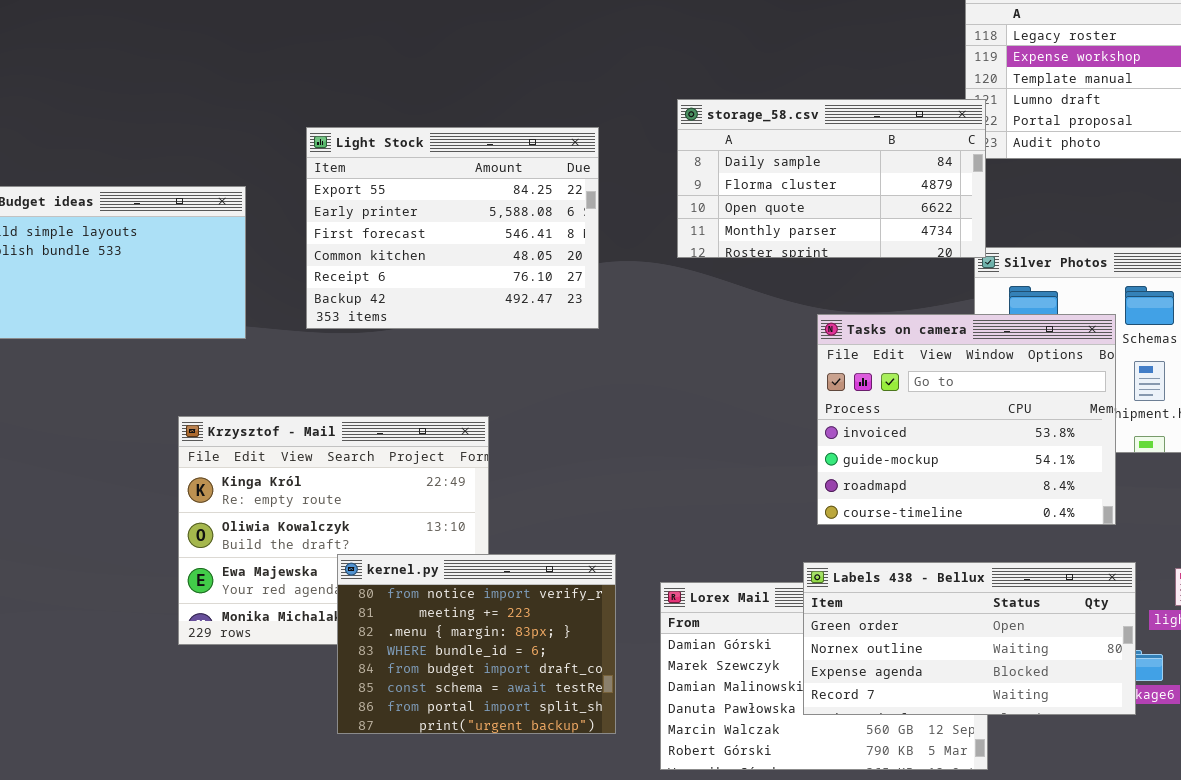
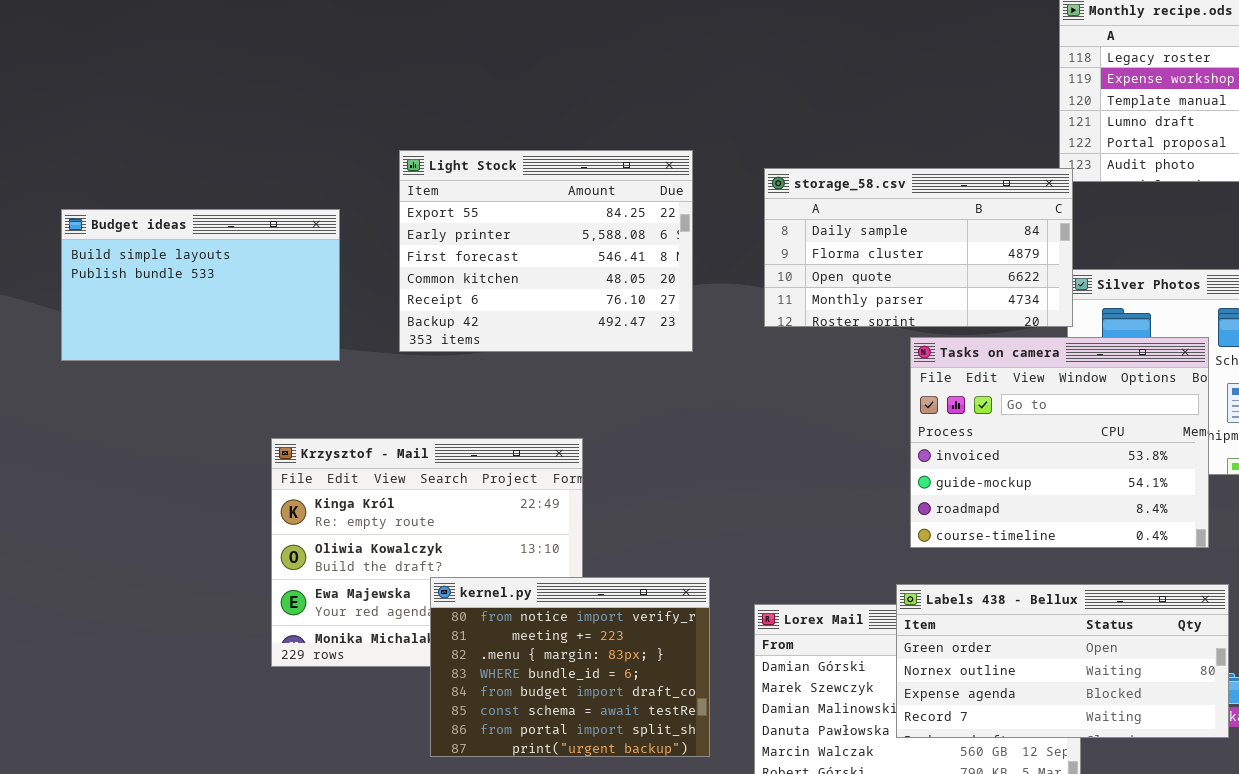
storage_58.csv: [677,99,986,258] -> [764,168,1073,327], moved

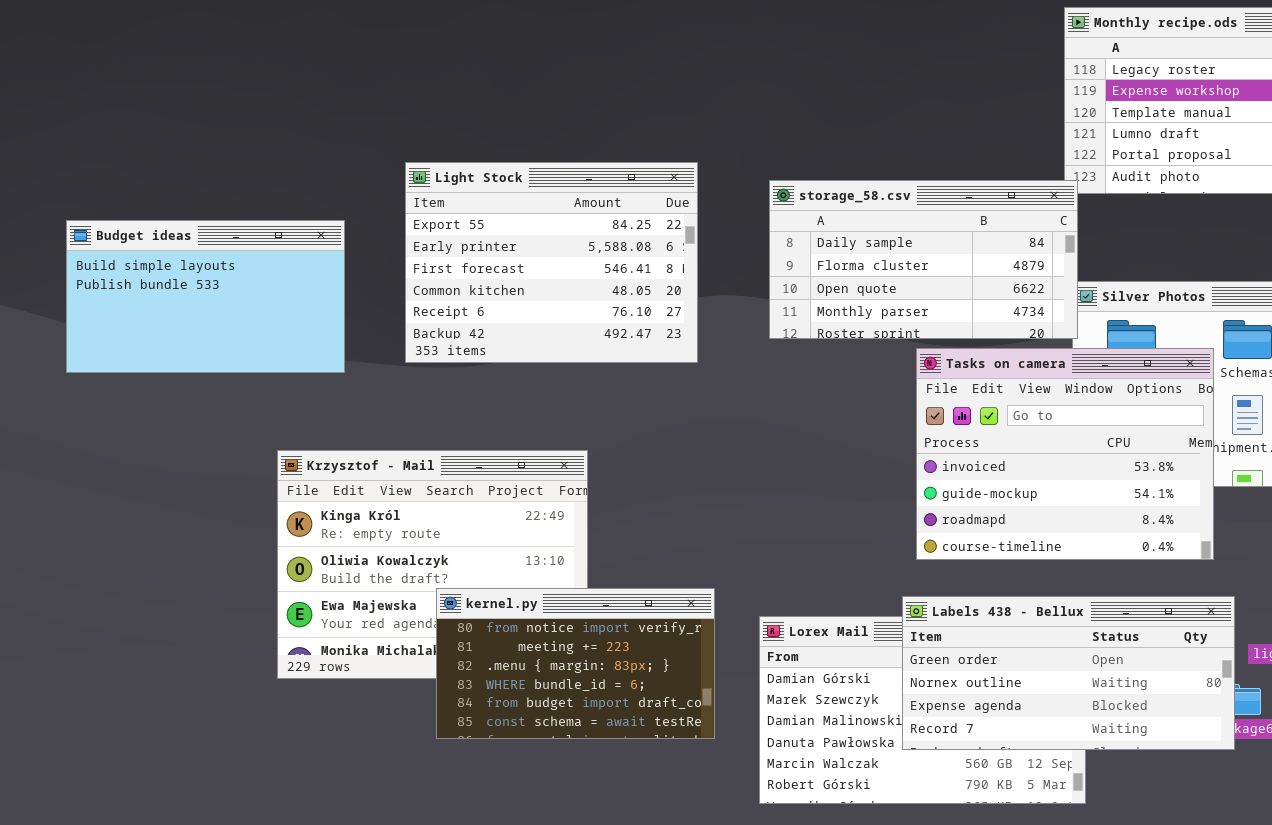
kernel.py: [430,577,710,757] -> [436,588,715,739], resized

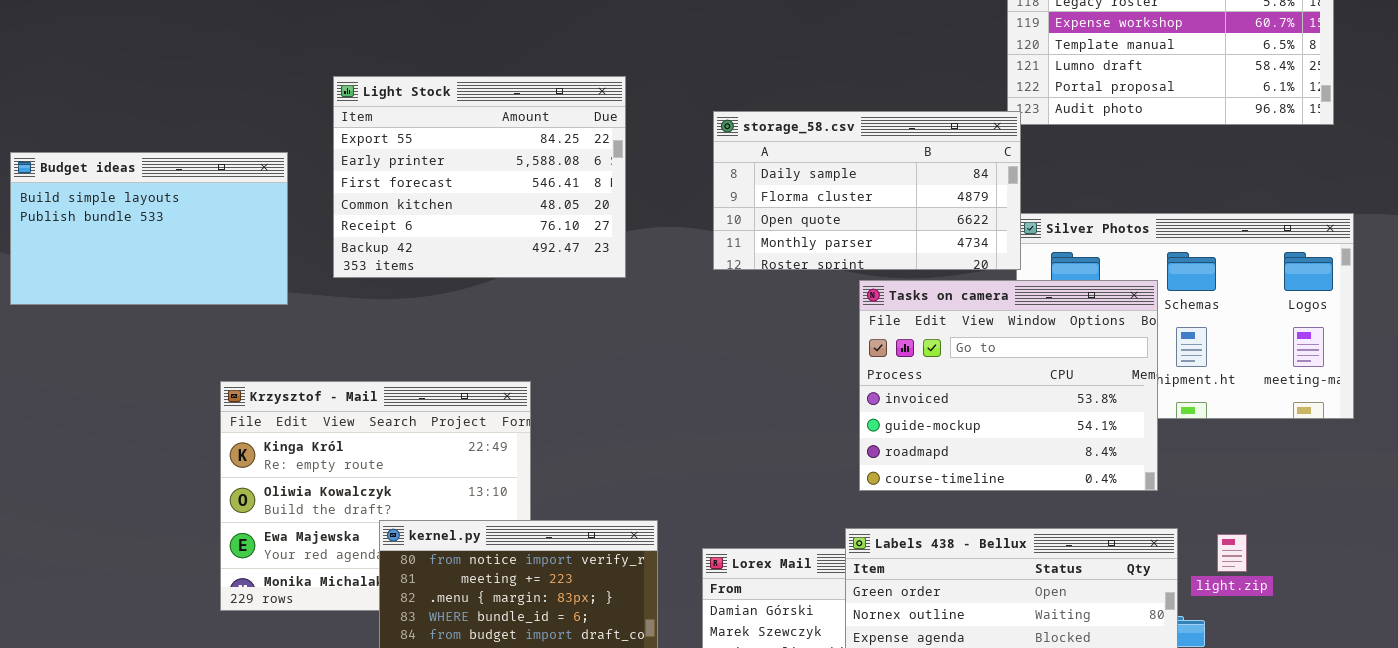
Light Stock: [405,162,698,363] -> [333,76,626,278], moved

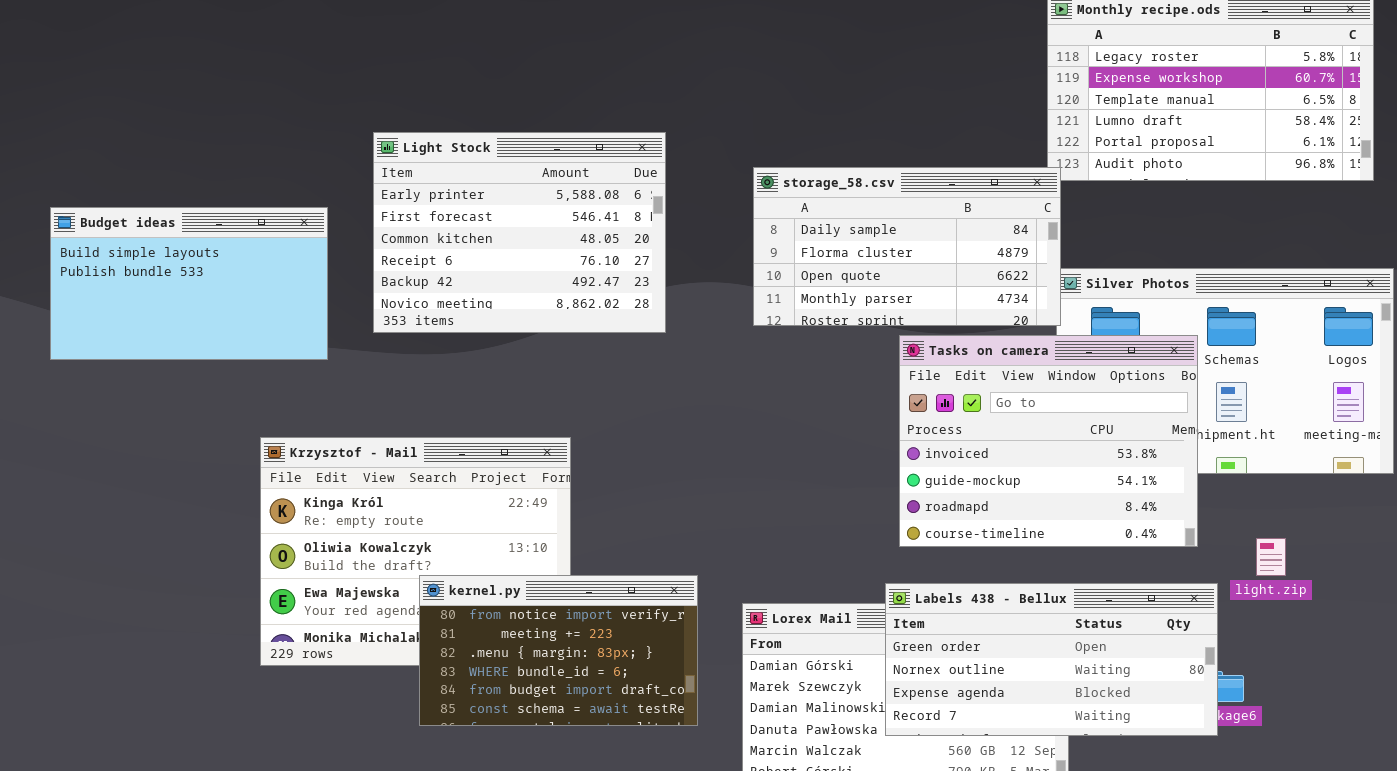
Light Stock: [333,76,626,278] -> [373,132,666,333], scrolled down 1 row
light.zip: [1217,534,1247,572] -> [1256,538,1286,576], moved

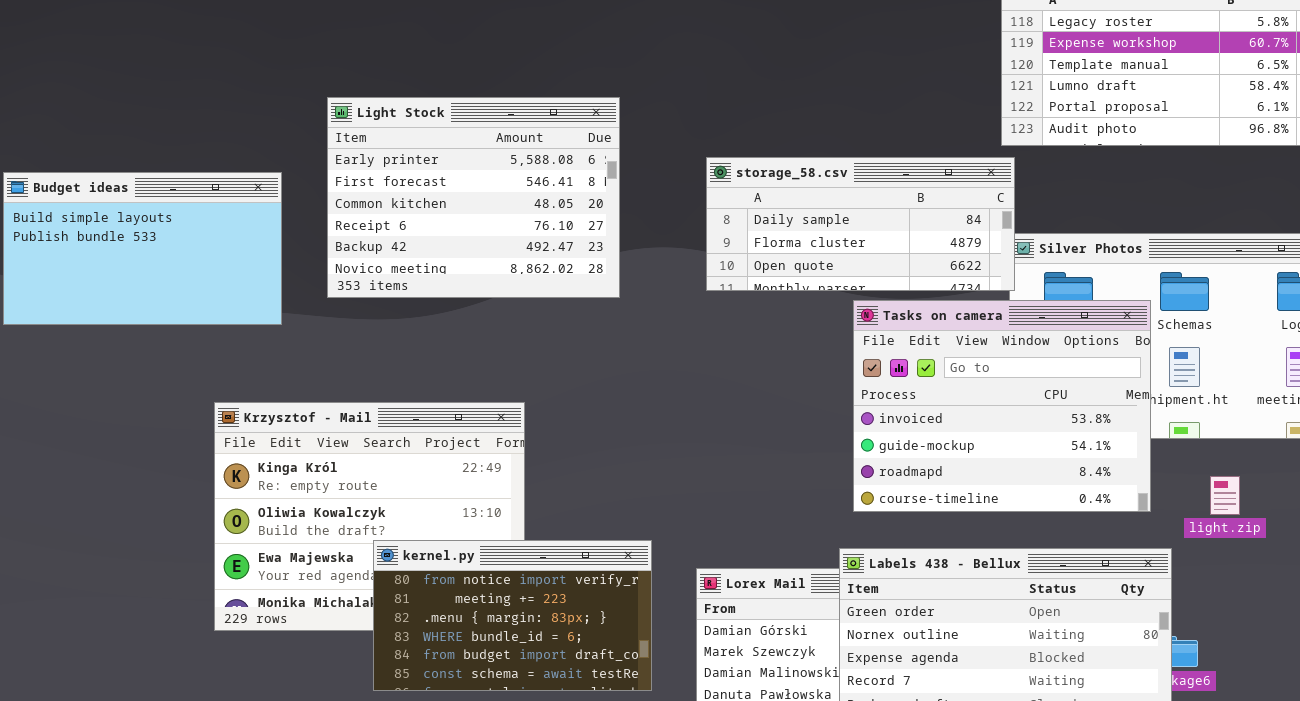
storage_58.csv: [753,167,1061,326] -> [706,157,1015,291], resized
light.zip: [1256,538,1286,576] -> [1210,476,1240,515], moved

